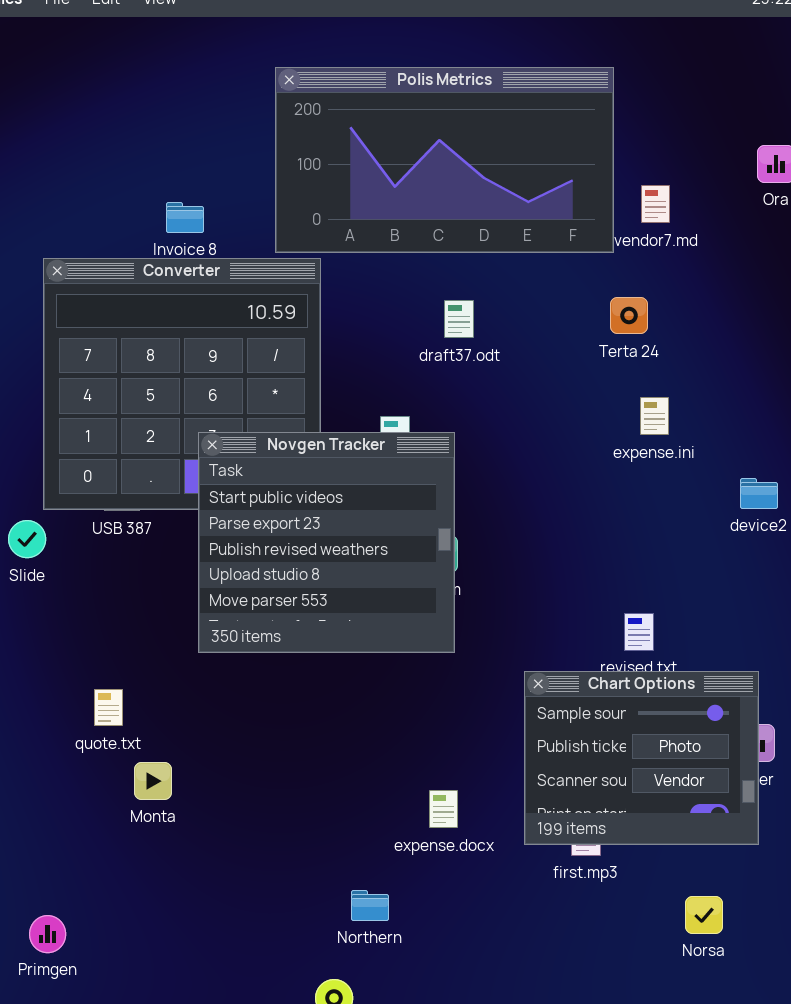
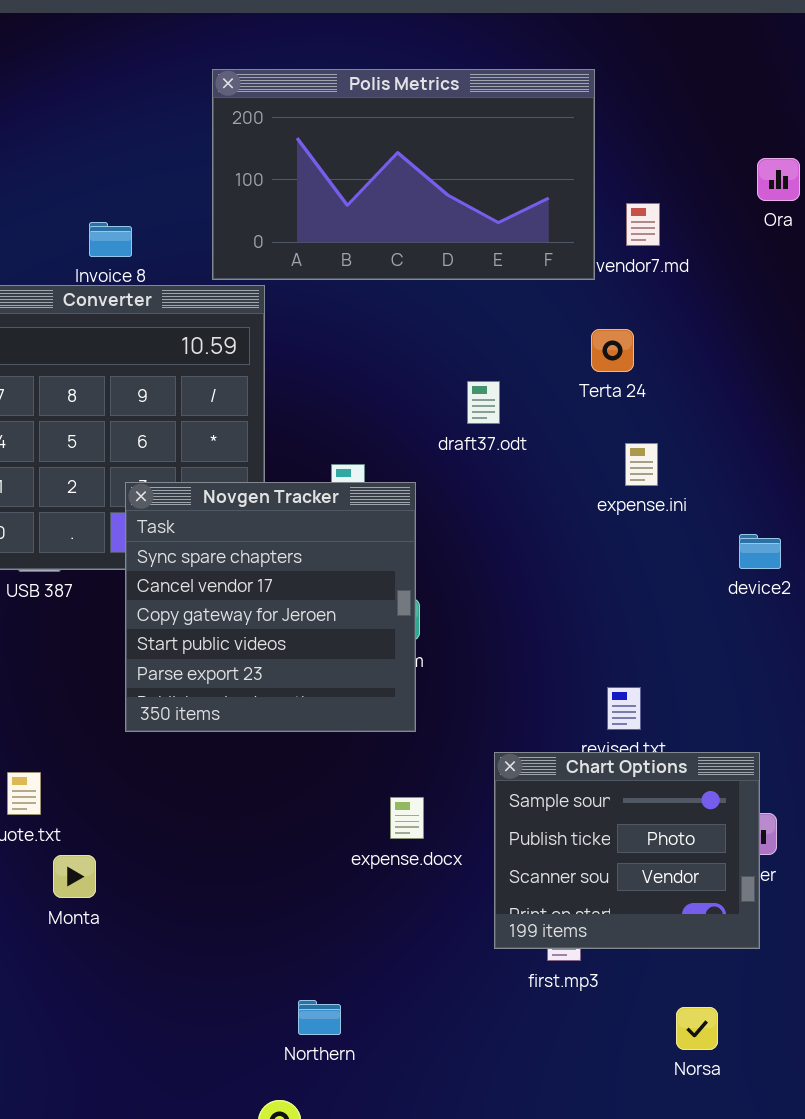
draft37.odt: [444,300,474,338] -> [467,381,500,424], moved
Novgen Tracker: [198,432,455,653] -> [125,482,416,732], scrolled up 3 rows
expense.docx: [429,790,458,828] -> [390,797,424,839], moved

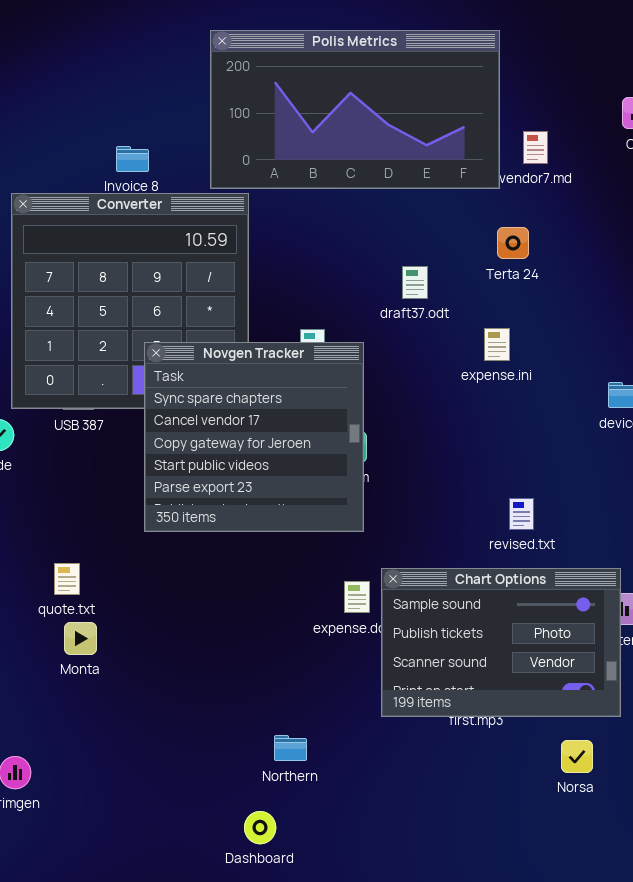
expense.ini: [625,443,658,486] -> [484,328,510,361], moved
Chart Options: [494,752,760,949] -> [381,568,621,717], moved, resized
Monta: [53,855,96,898] -> [64,622,97,655], moved

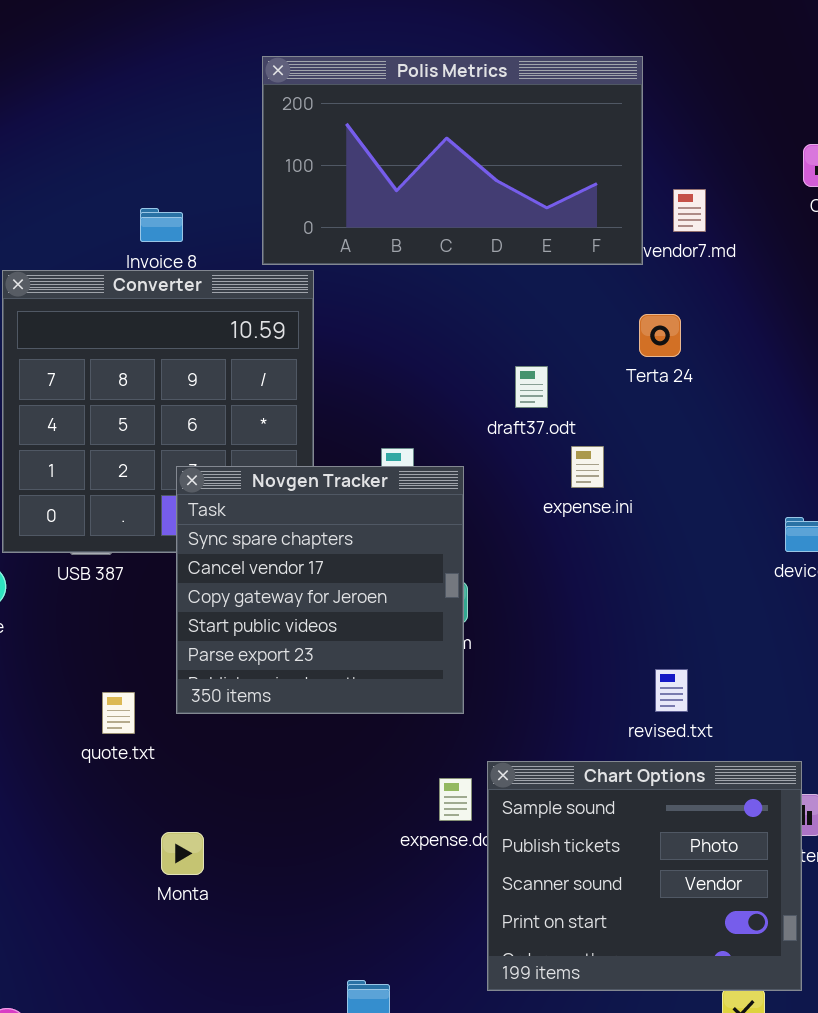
expense.ini: [484,328,510,361] -> [571,446,604,488], moved
quote.txt: [54,563,80,595] -> [102,692,135,734], moved
Chart Options: [381,568,621,717] -> [487,761,802,991], resized
Monta: [64,622,97,655] -> [161,832,204,875], moved

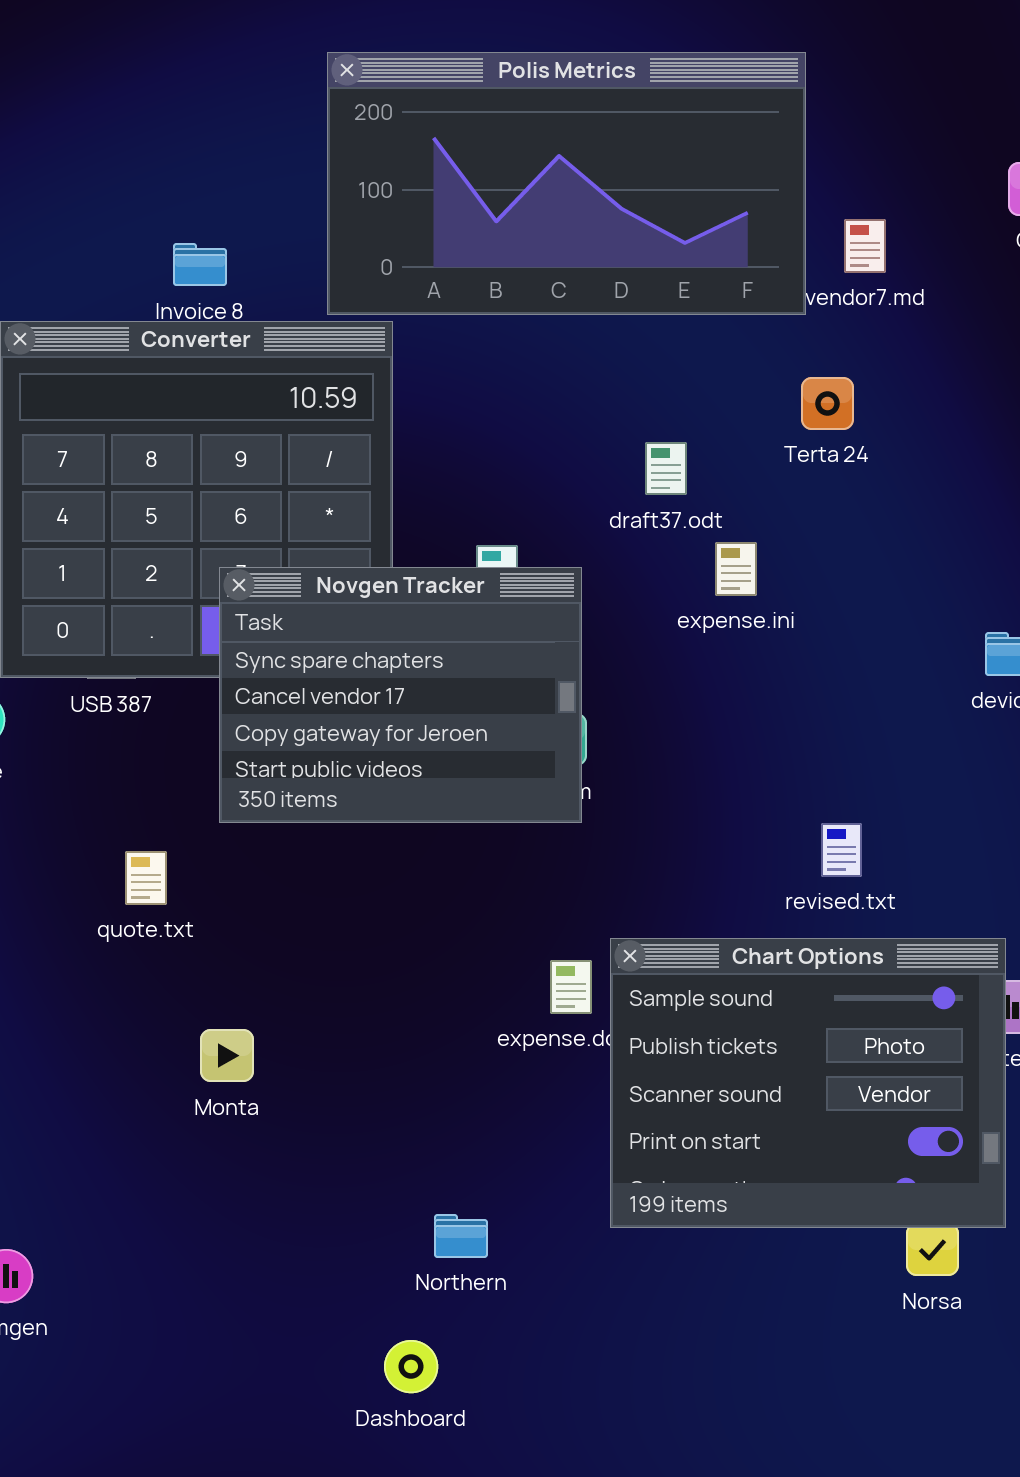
Novgen Tracker: [176,466,464,714] -> [219,567,582,823], resized

